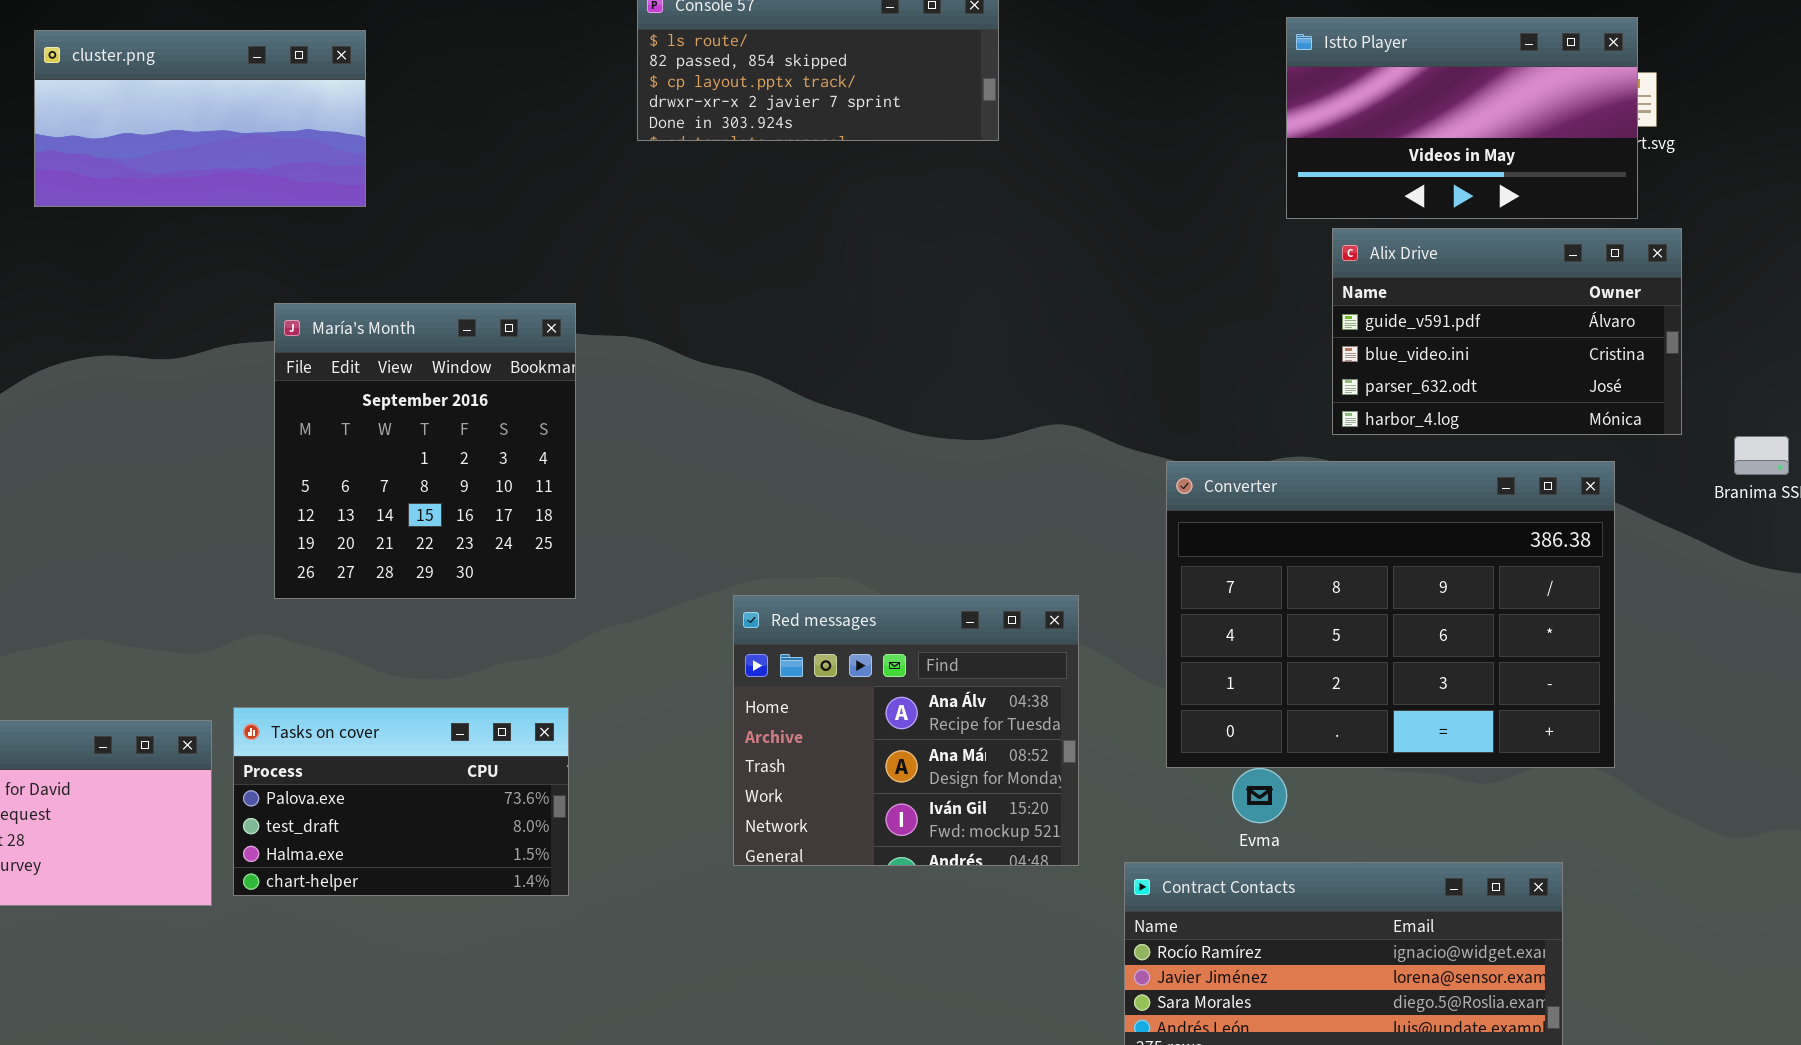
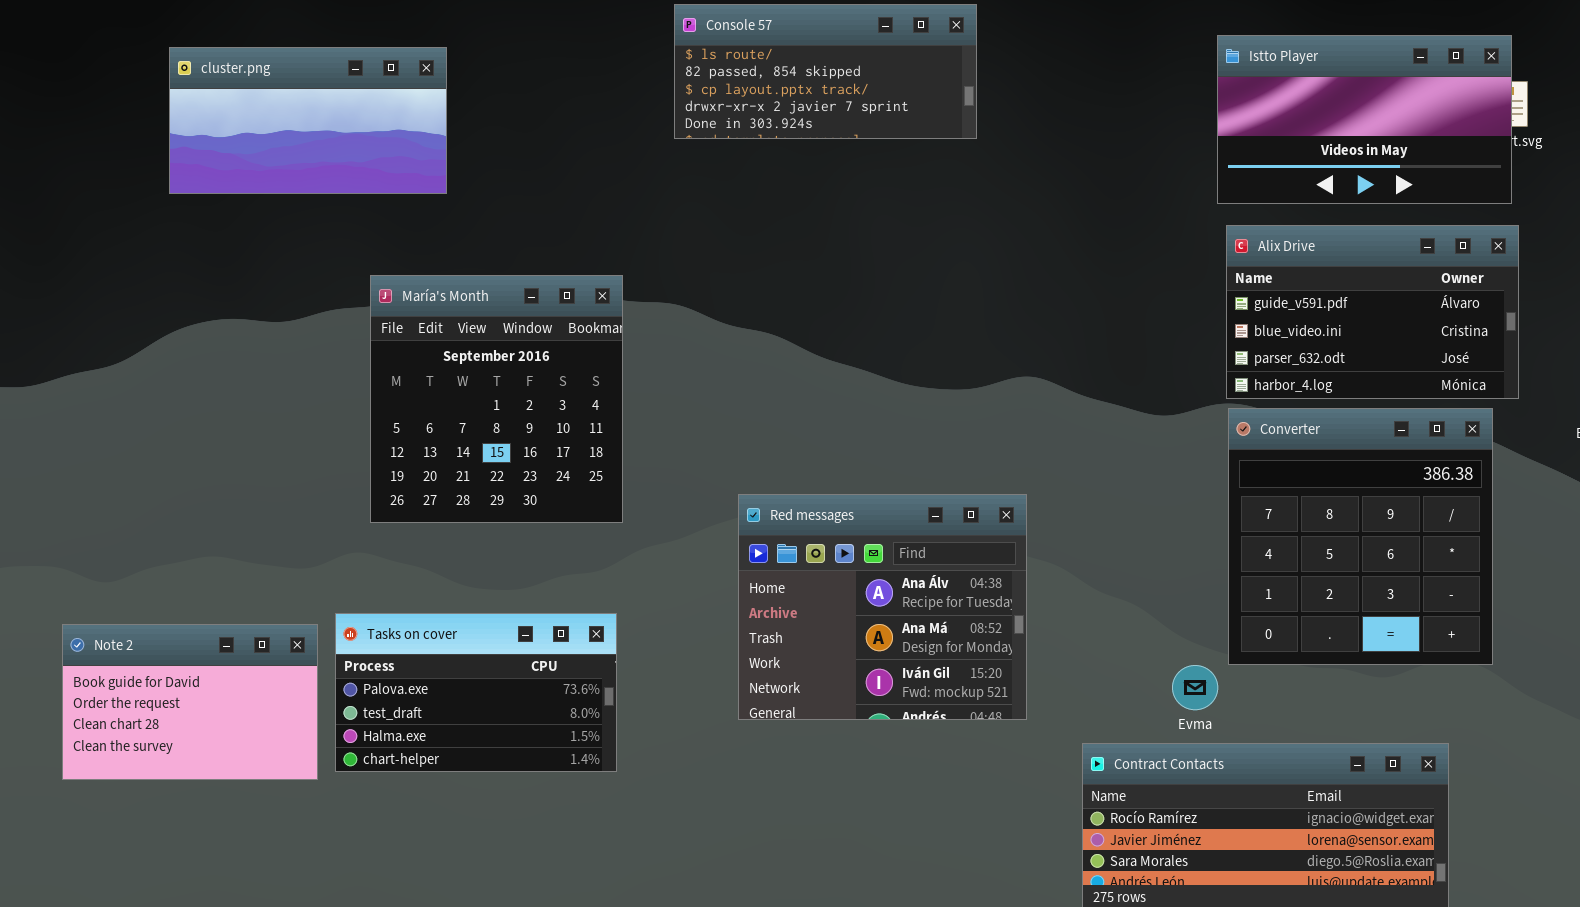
Alix Drive: [1332,228,1682,435] -> [1226,225,1519,399], moved
Converter: [1166,461,1615,768] -> [1228,408,1493,665], resized
Red messages: [733,595,1079,866] -> [738,494,1027,720], moved

